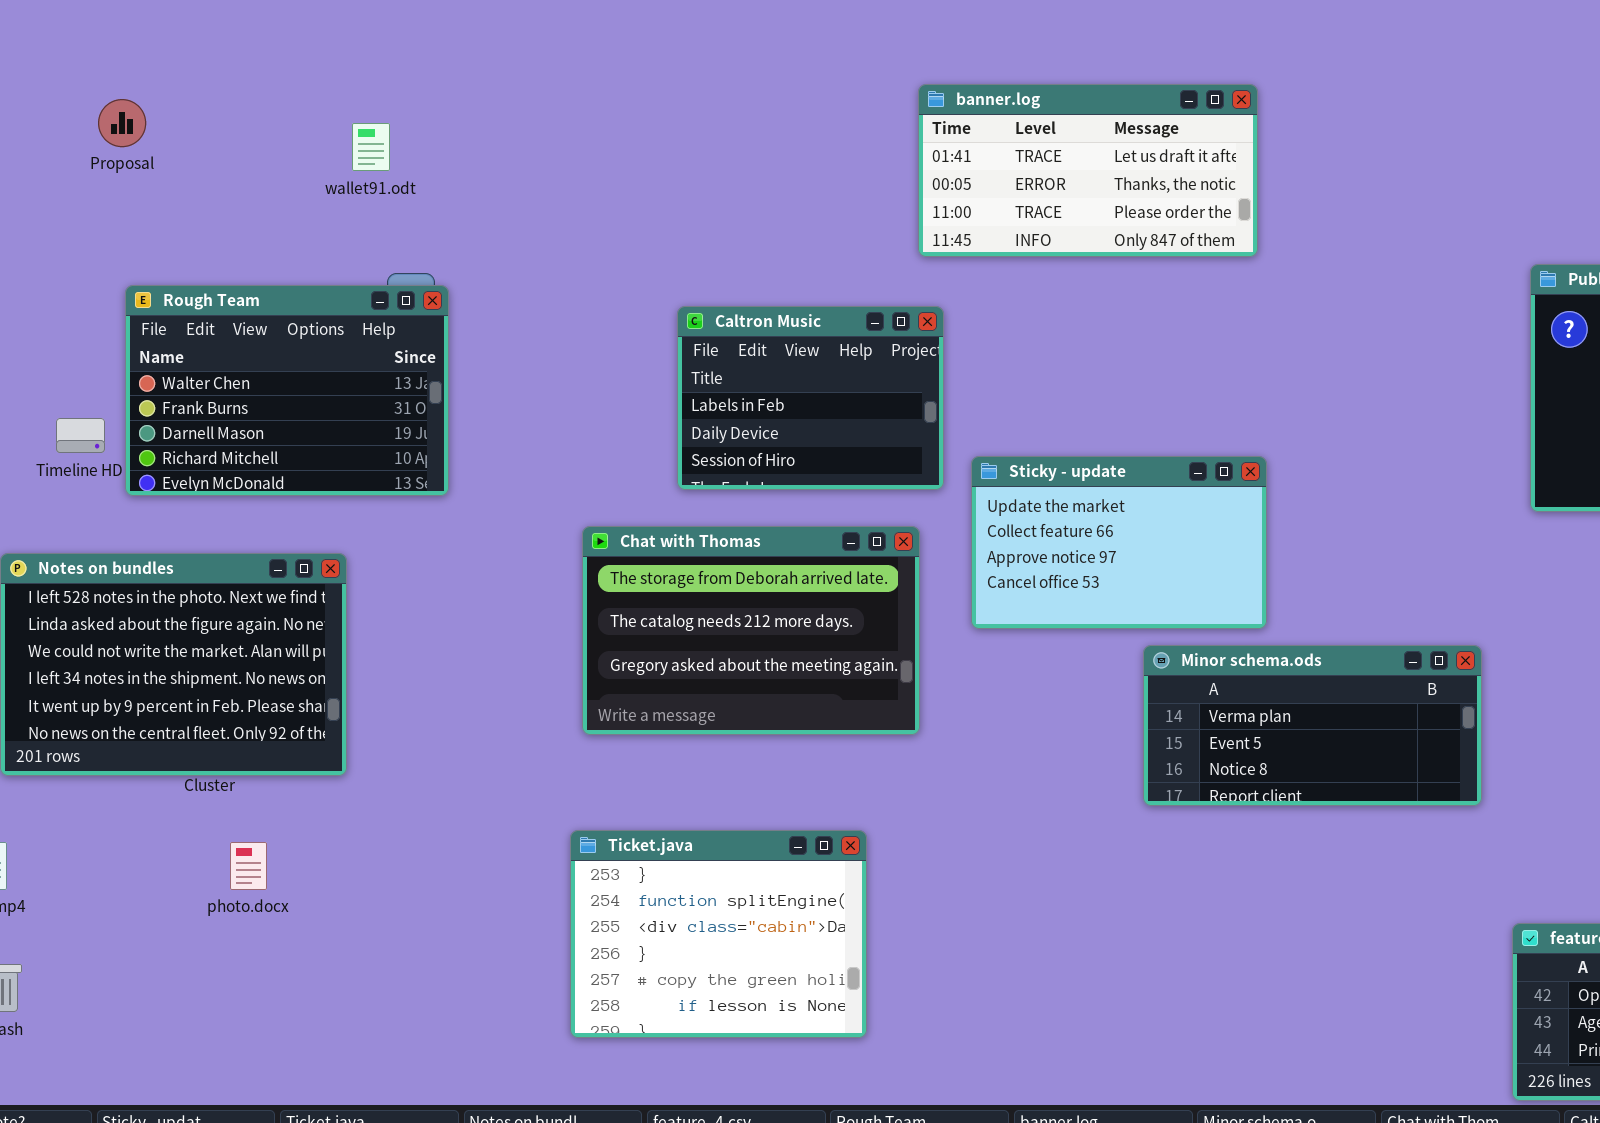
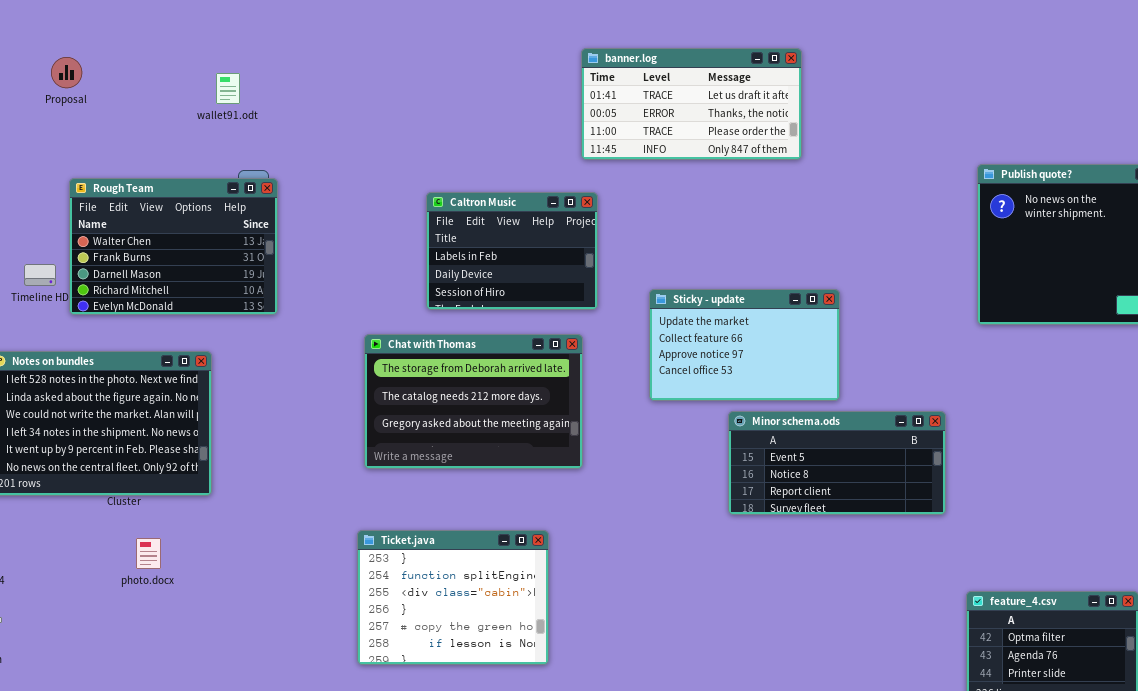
Sticky - update: [971,456,1267,629] -> [649,289,840,401], moved
Minor schema.ods: [1143,645,1482,806] -> [728,411,946,515], scrolled down 1 row

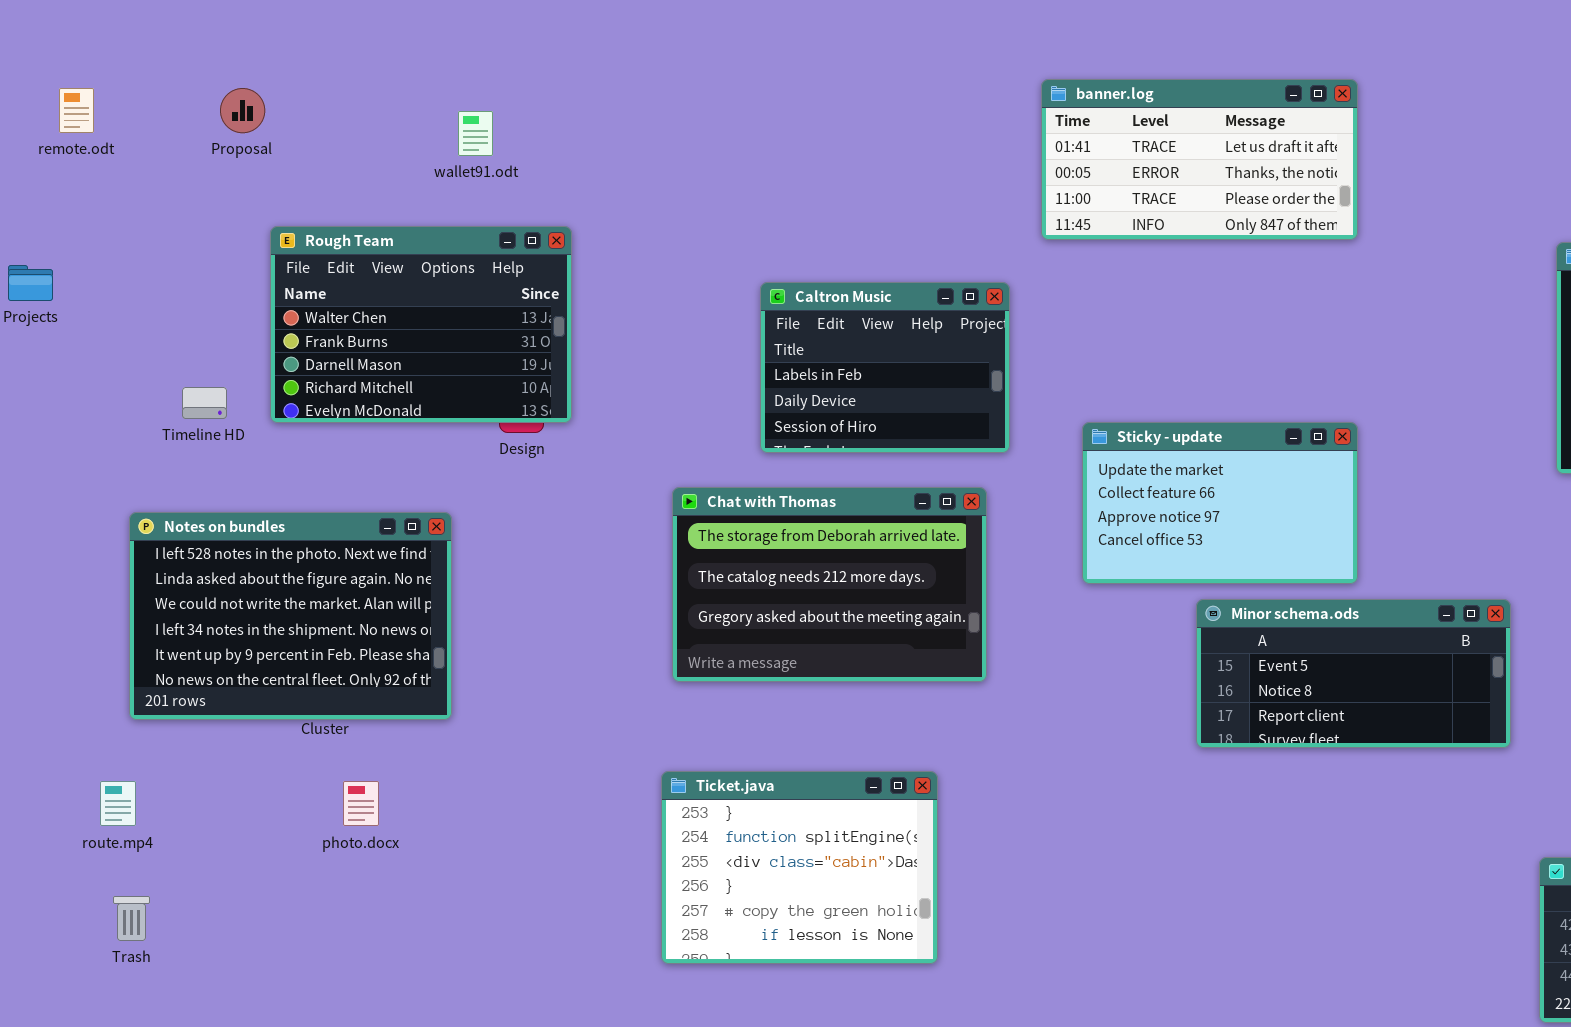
banner.log: [581,48,802,160] -> [1041,79,1358,240], moved
Rough Team: [69,178,278,315] -> [270,226,572,423], moved

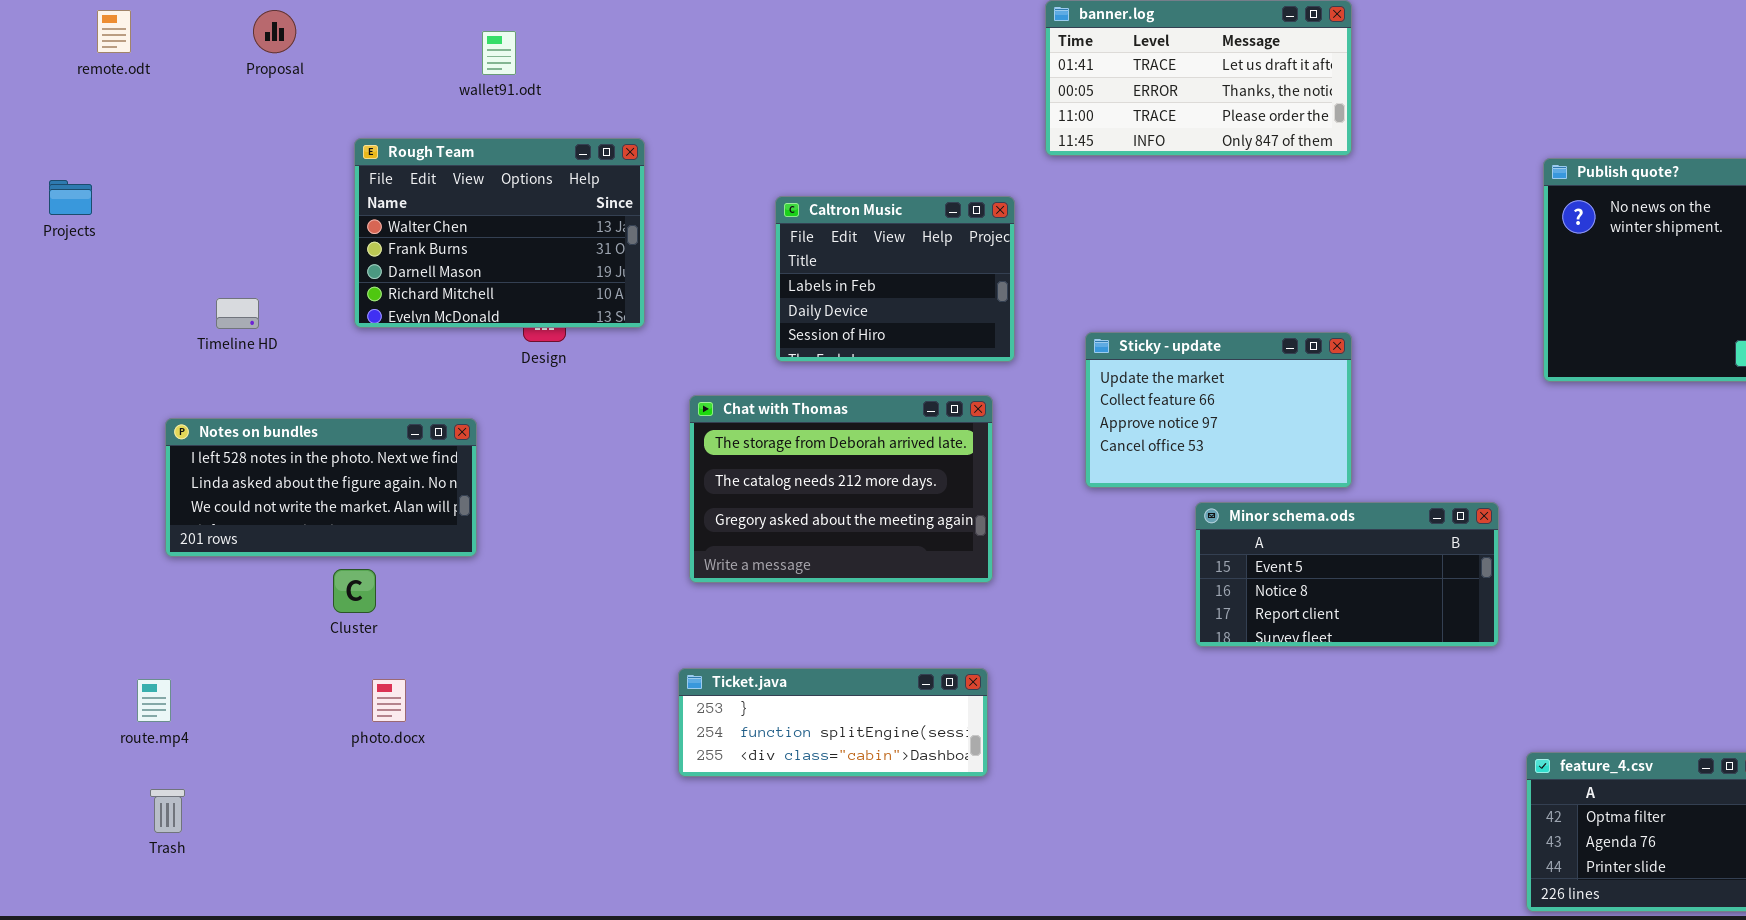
Rough Team: [270,226,572,423] -> [354,138,645,328], moved
Notes on bundles: [129,512,452,720] -> [165,418,477,557], resized
Ticket.java: [661,771,938,964] -> [678,668,988,777], resized

